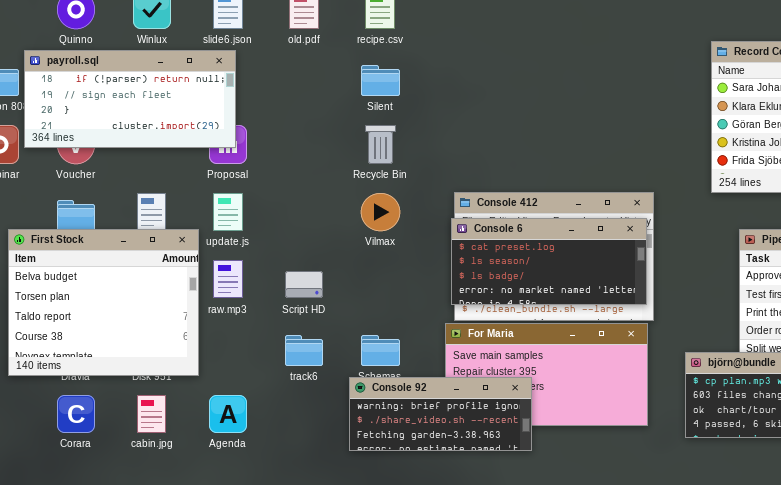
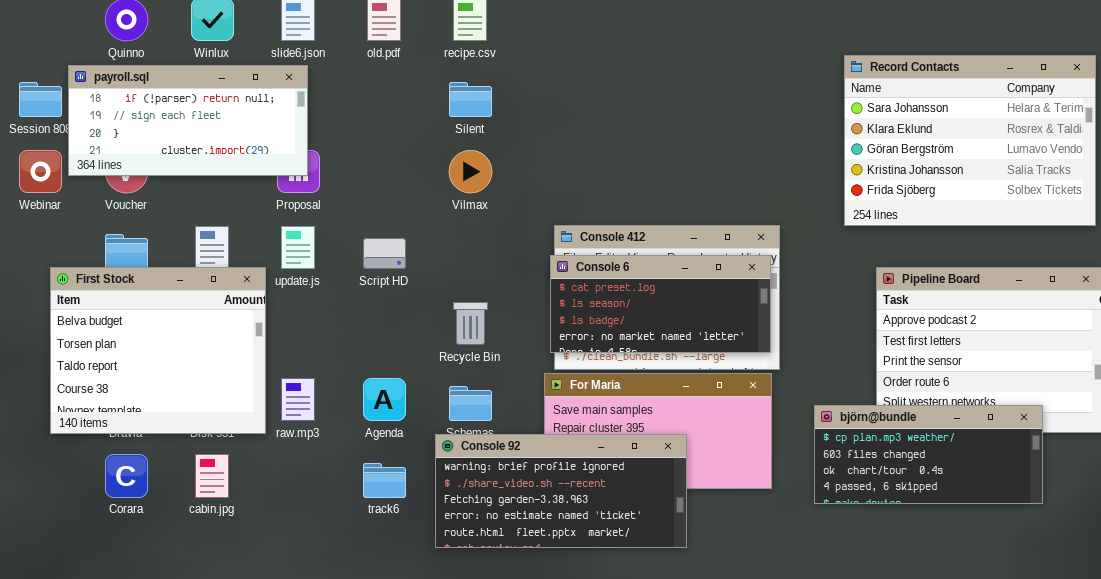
Recycle Bin: [365,125,396,164] -> [453,302,488,345], moved
Vilmax: [361,193,400,231] -> [449,150,492,193], moved
raw.mp3: [213,260,243,298] -> [281,378,315,421], moved
Script HD: [285,271,323,298] -> [363,238,406,269], moved
track6: [285,335,323,366] -> [363,463,406,498], moved
Console 92: [349,377,532,451] -> [435,434,687,548], resized
Agenda: [209,395,247,433] -> [363,378,406,421], moved

